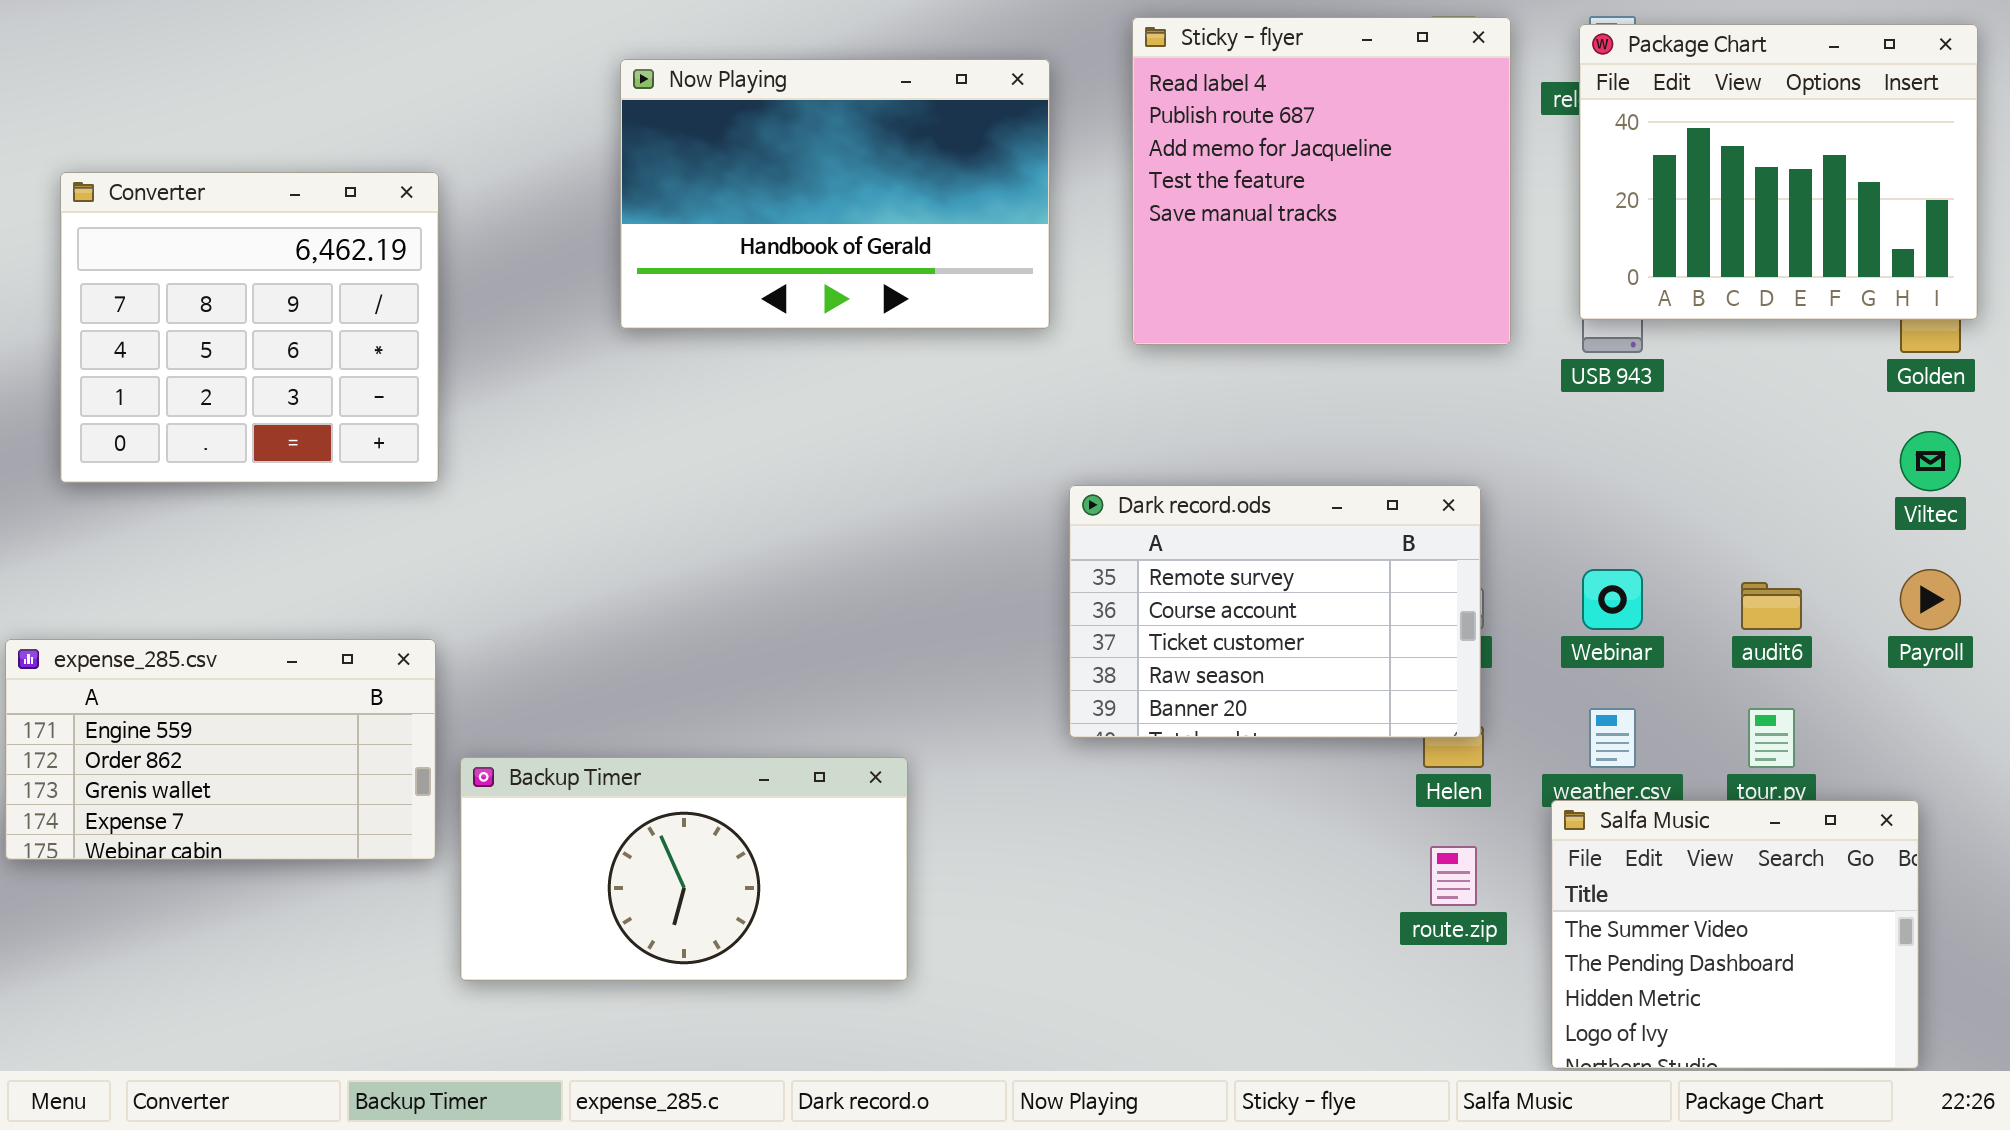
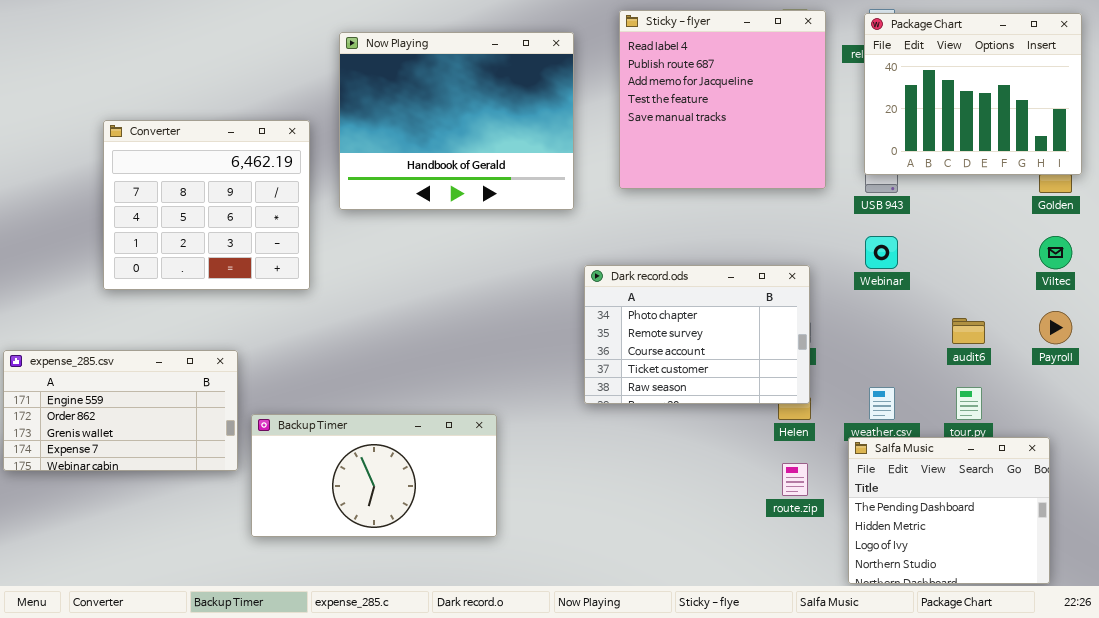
Now Playing: [620,59,1050,329] -> [339,32,574,210], resized
Converter: [60,172,439,483] -> [103,120,310,290], moved
Dark record.ods: [1069,485,1481,738] -> [584,265,810,404], scrolled up 1 row
Webinar: [1582,569,1643,630] -> [865,236,898,269], moved
Salfa Music: [1551,800,1919,1069] -> [848,437,1050,584], scrolled down 1 row

